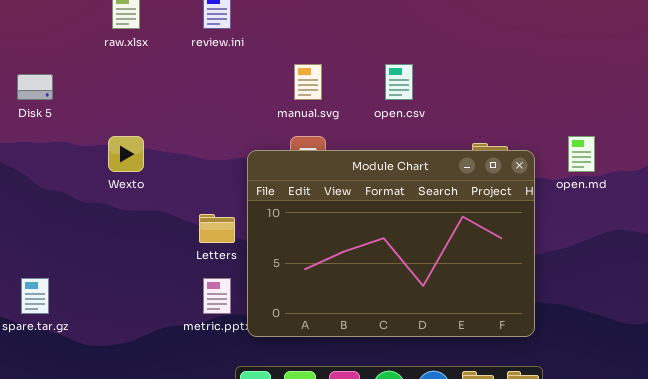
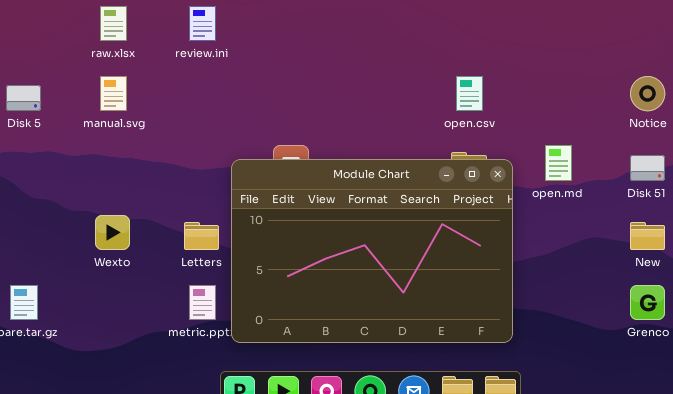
manual.svg: [294,64,322,100] -> [100,76,127,111], moved
open.csv: [385,64,413,100] -> [456,76,483,111], moved
Wexto: [108,136,144,172] -> [95,215,130,250], moved

